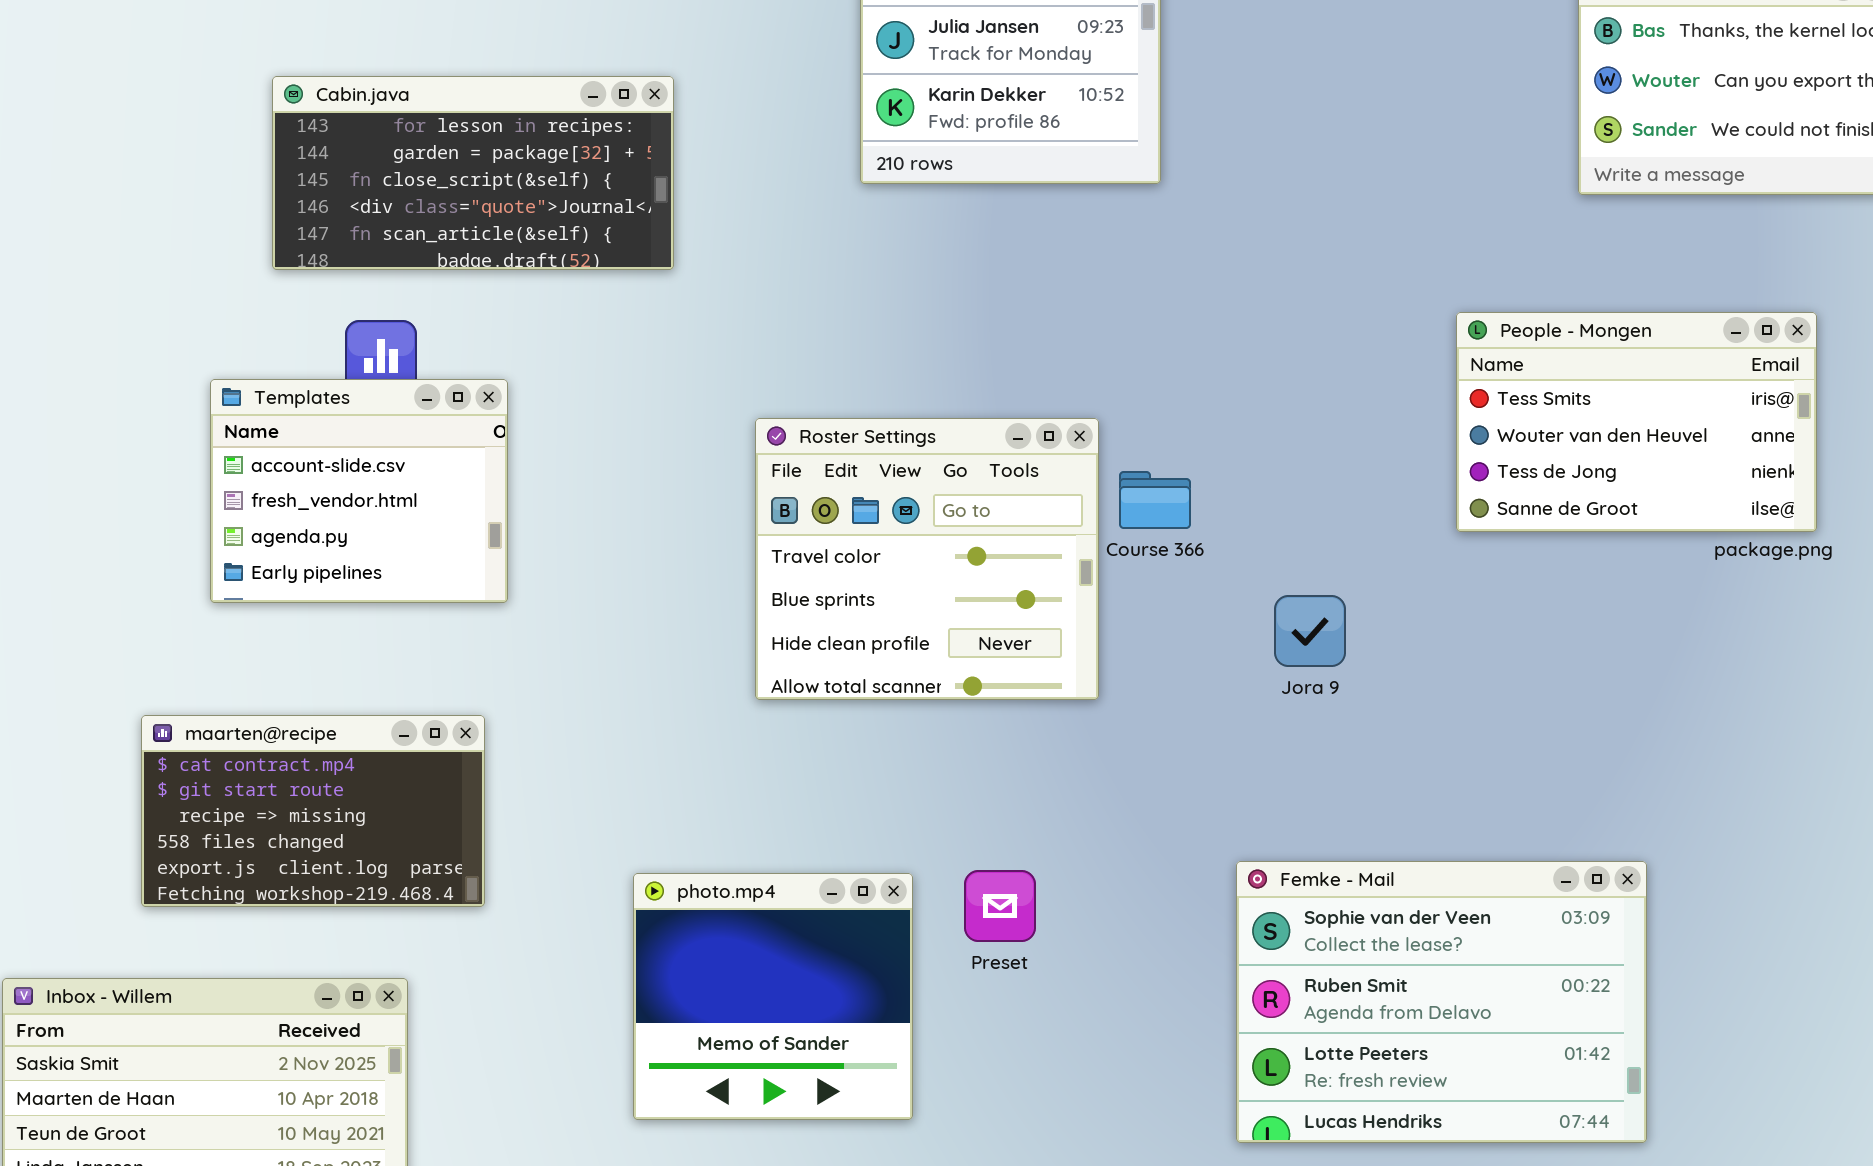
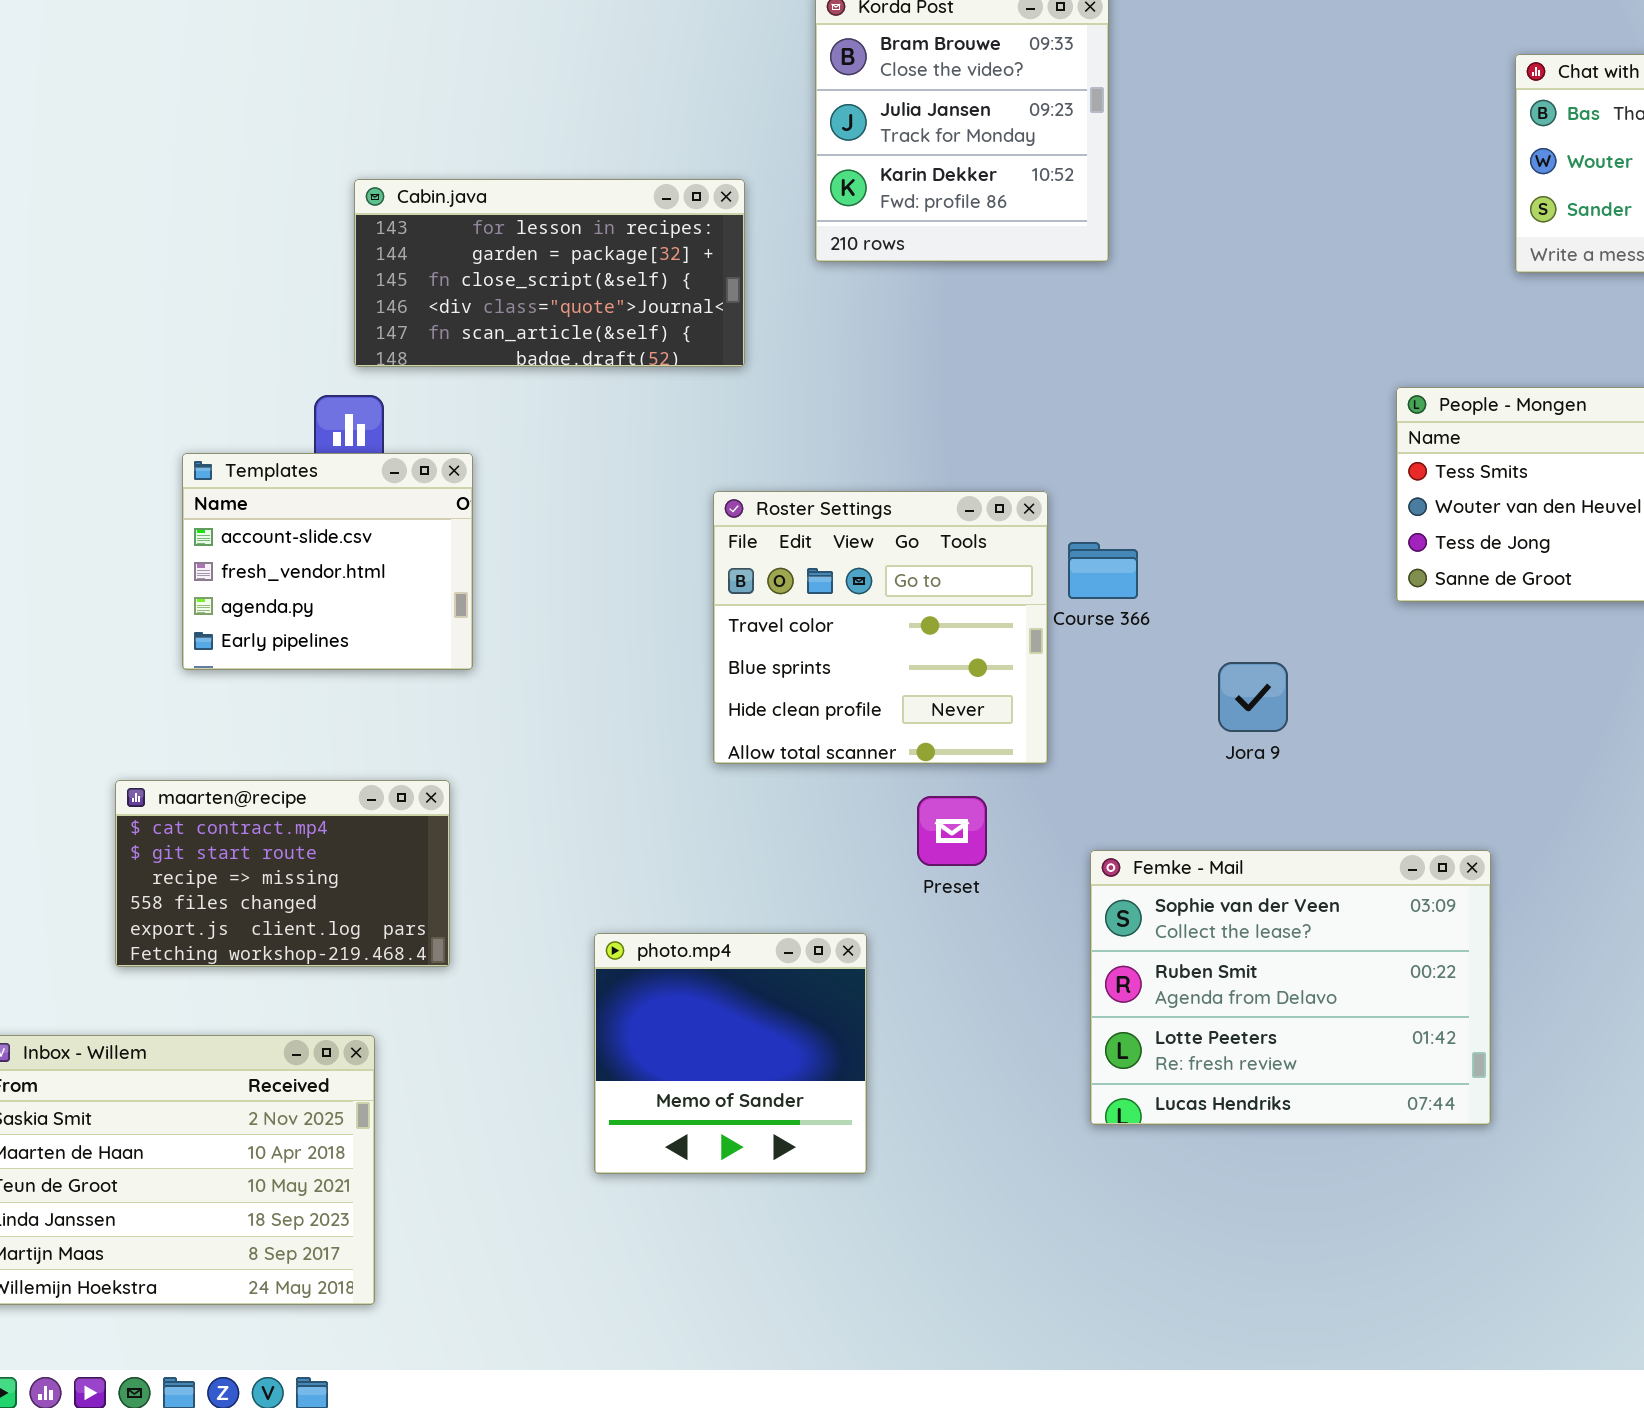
Cabin.java: [272,76,674,270] -> [354,179,745,367], moved
Femke - Mail: [1236,861,1647,1143] -> [1090,850,1491,1125], moved
Preset: [964,870,1036,942] -> [917,796,987,866], moved

